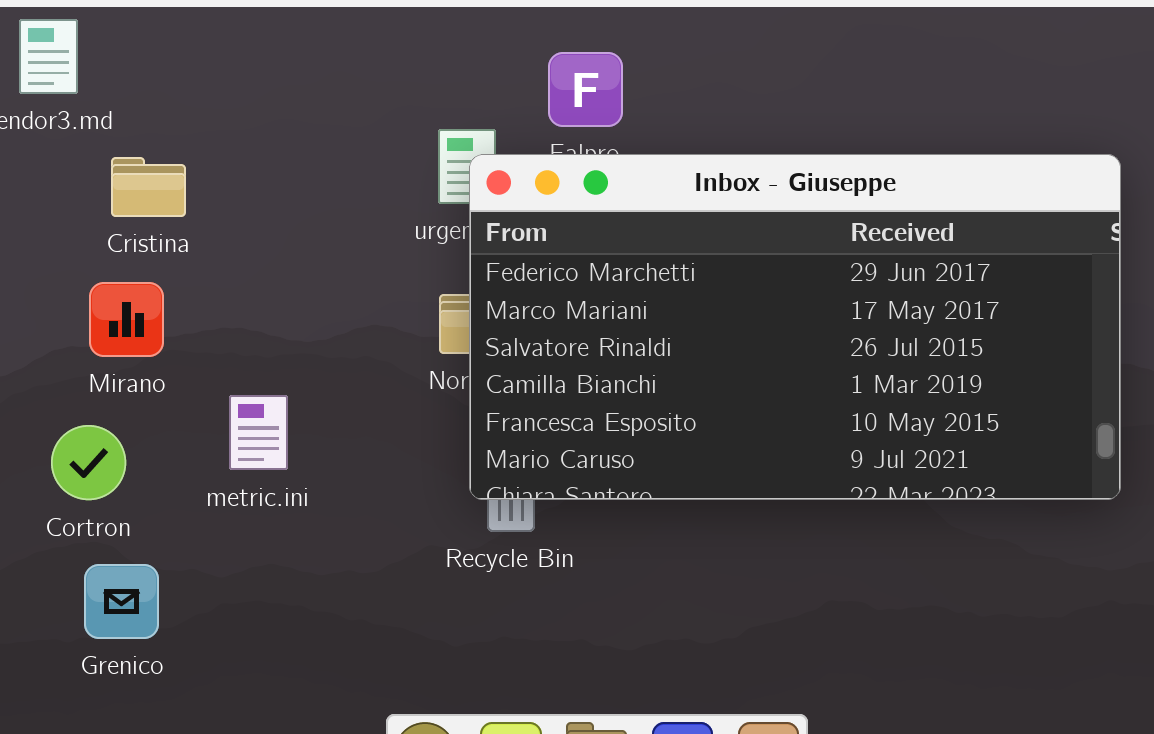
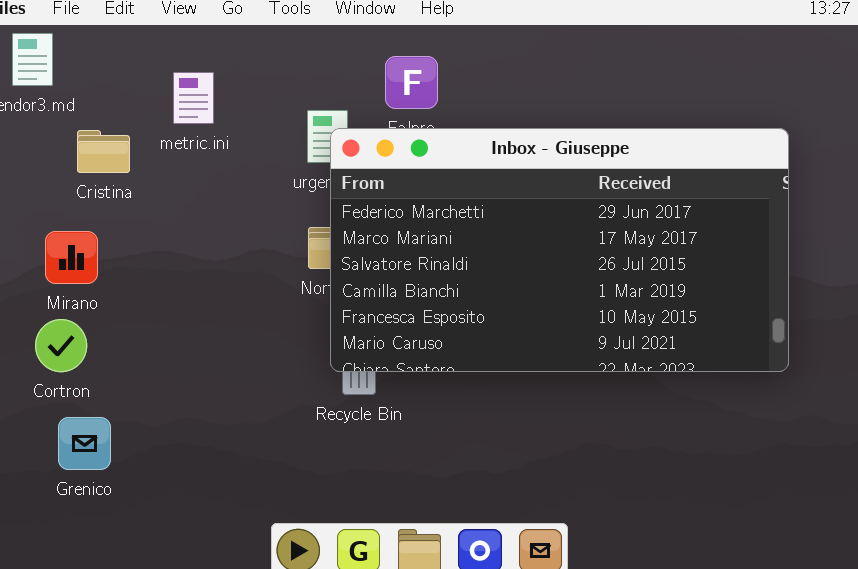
Mirano: [89,282,164,357] -> [45,231,98,284], moved
metric.ini: [229,395,288,470] -> [173,72,214,124], moved

